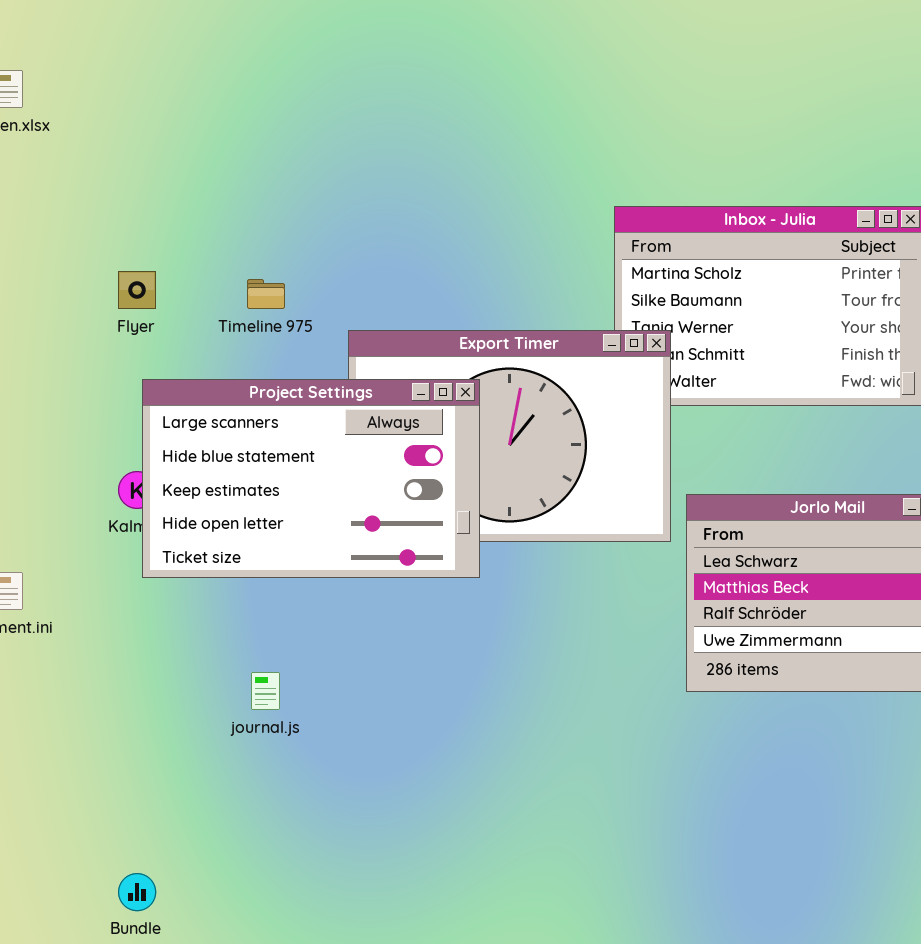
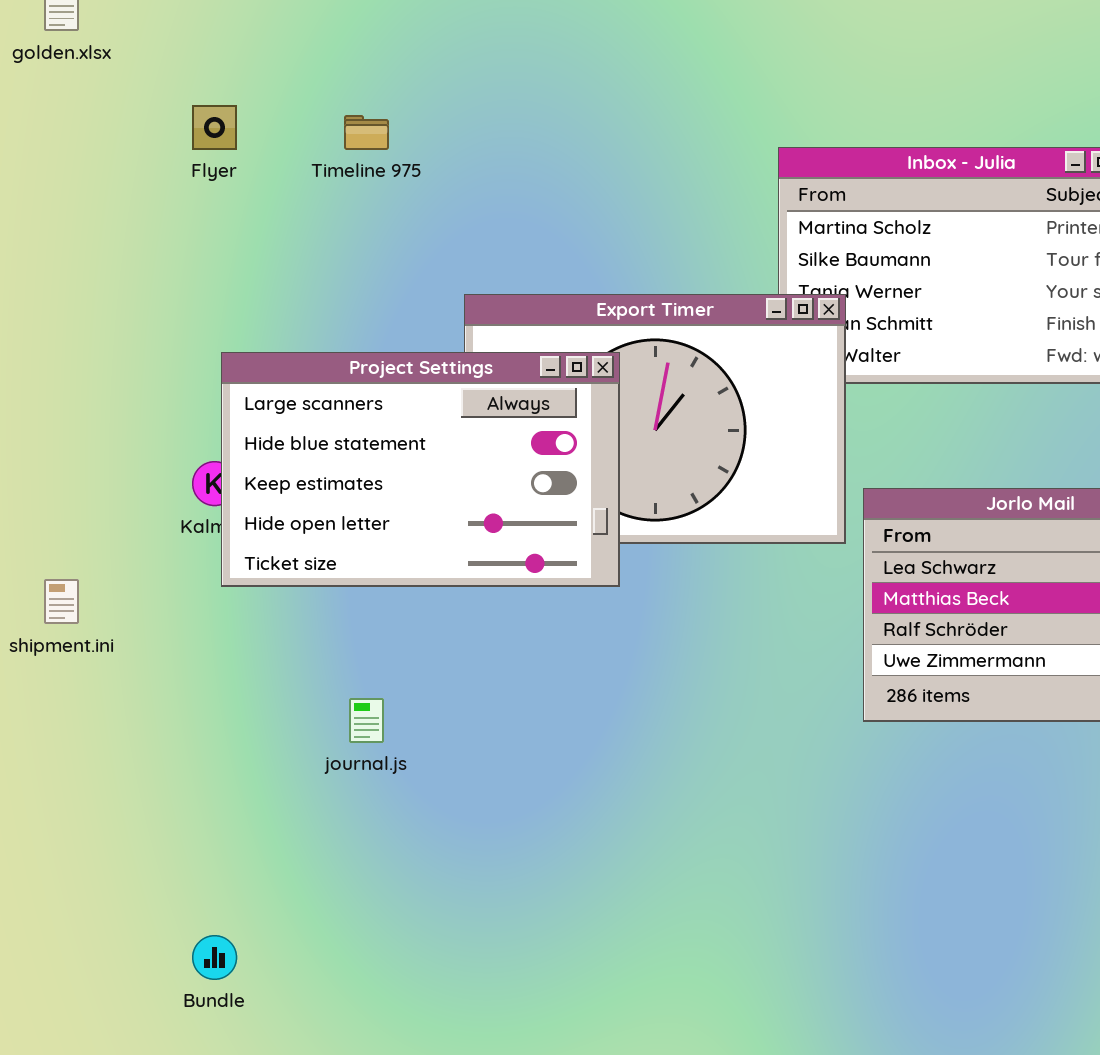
Flyer: [118,271,156,309] -> [192,105,237,150], moved
Timeline 975: [247,279,285,309] -> [344,115,389,150], moved

